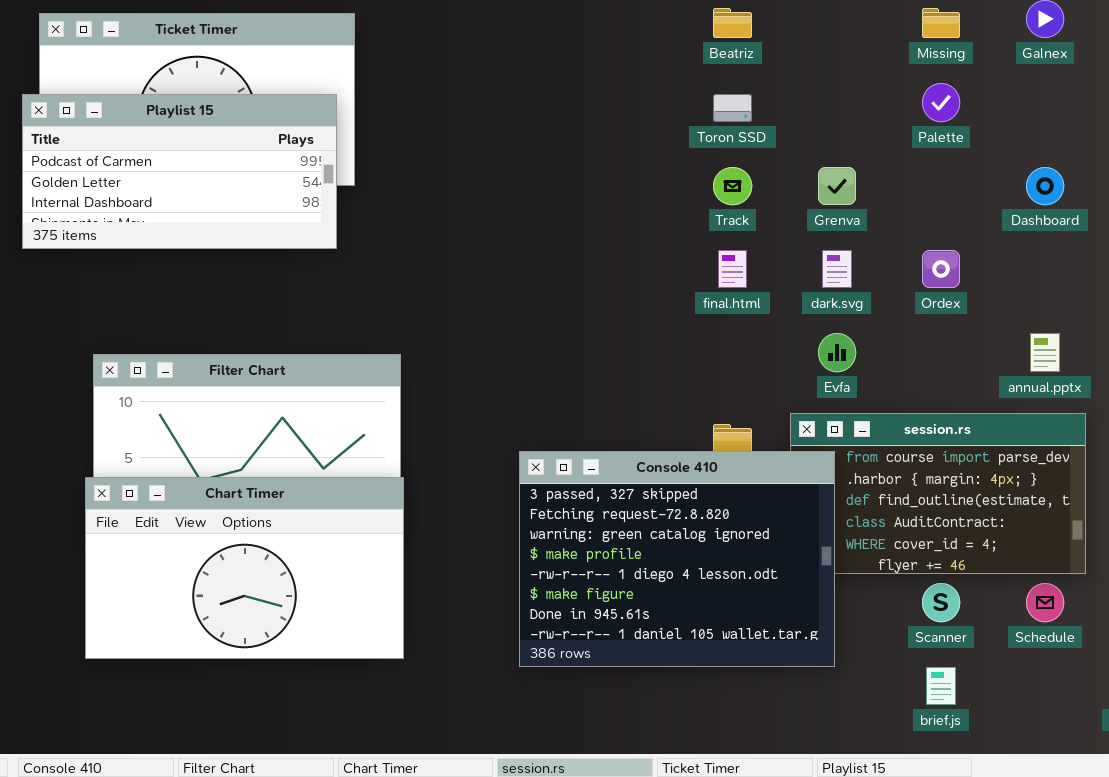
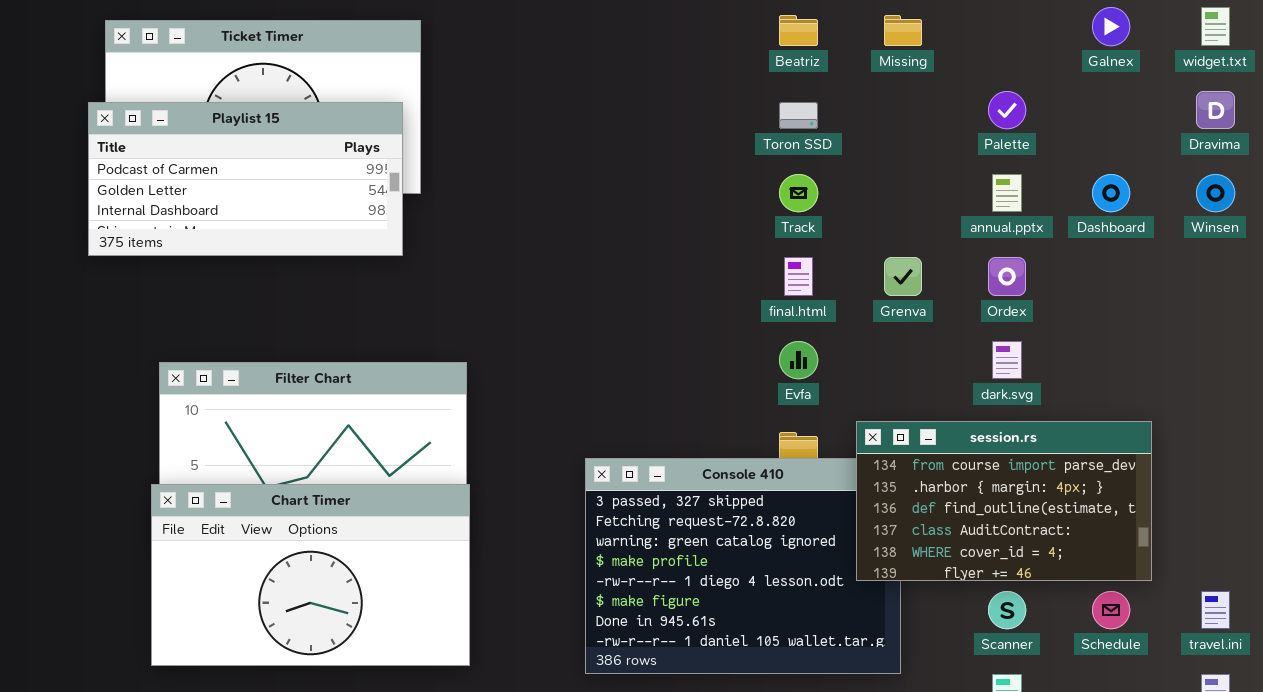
Missing: [922,8,960,38] -> [884,15,922,46], moved
Grenva: [818,167,856,205] -> [884,257,922,296], moved
dark.svg: [822,250,852,288] -> [992,341,1022,379], moved
Evfa: [818,333,856,372] -> [779,341,818,379], moved
annual.pptx: [1030,333,1060,372] -> [992,174,1022,212], moved
session.rs: [790,413,1086,574] -> [856,421,1152,581], raised

